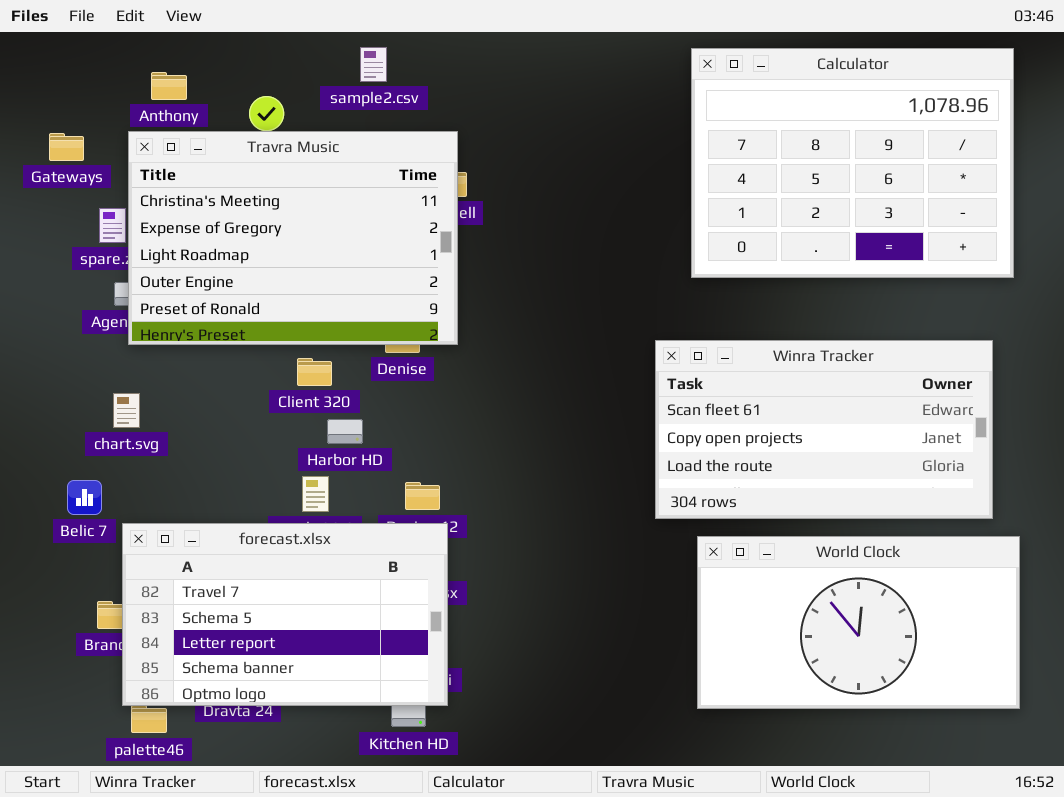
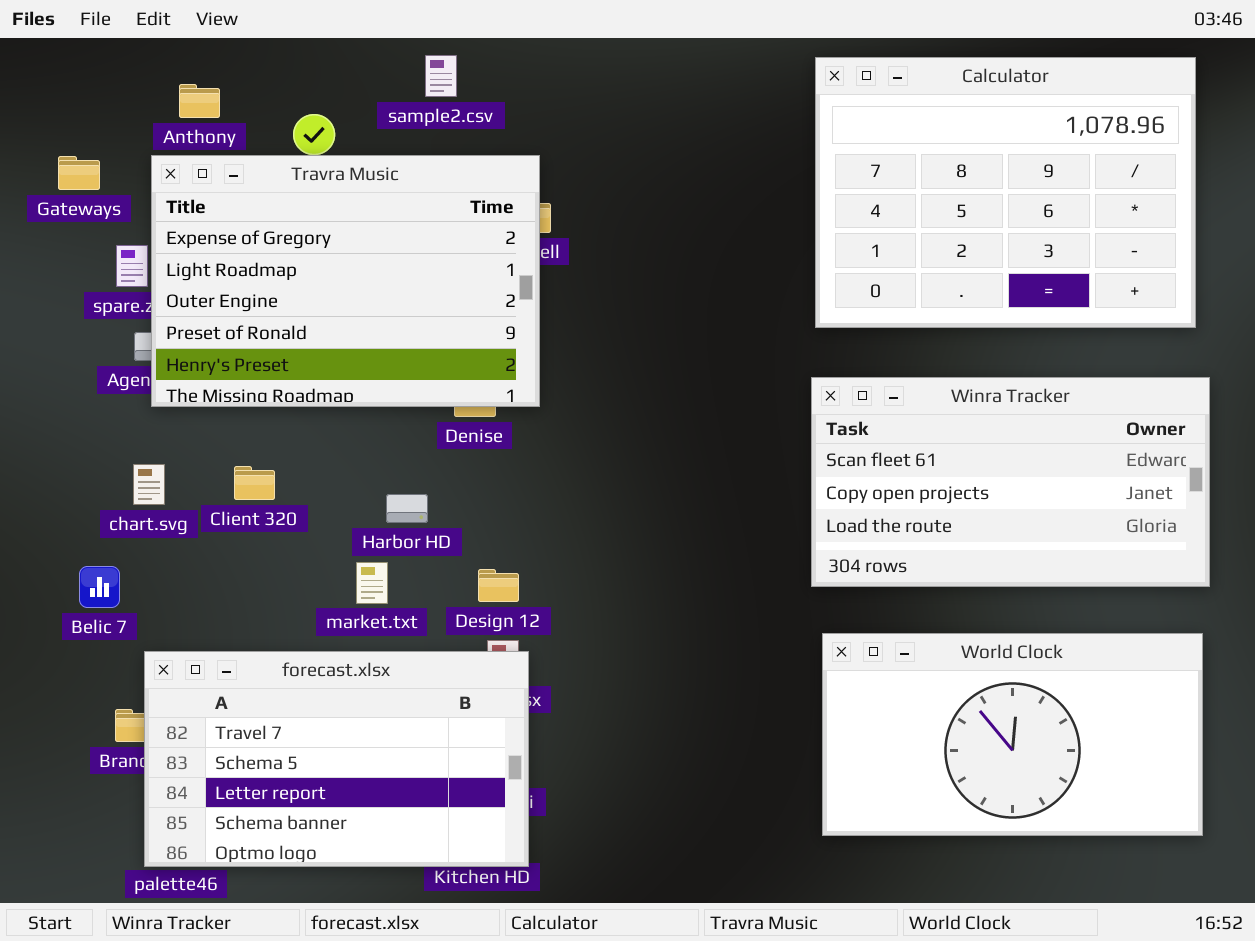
Travra Music: [128,131,458,345] -> [151,155,540,407], scrolled down 1 row
Winra Tracker: [655,340,993,519] -> [811,377,1210,587], moved
Client 320: [297,358,332,386] -> [234,466,275,500], moved
forecast.xlsx: [122,523,448,706] -> [144,651,529,867], moved

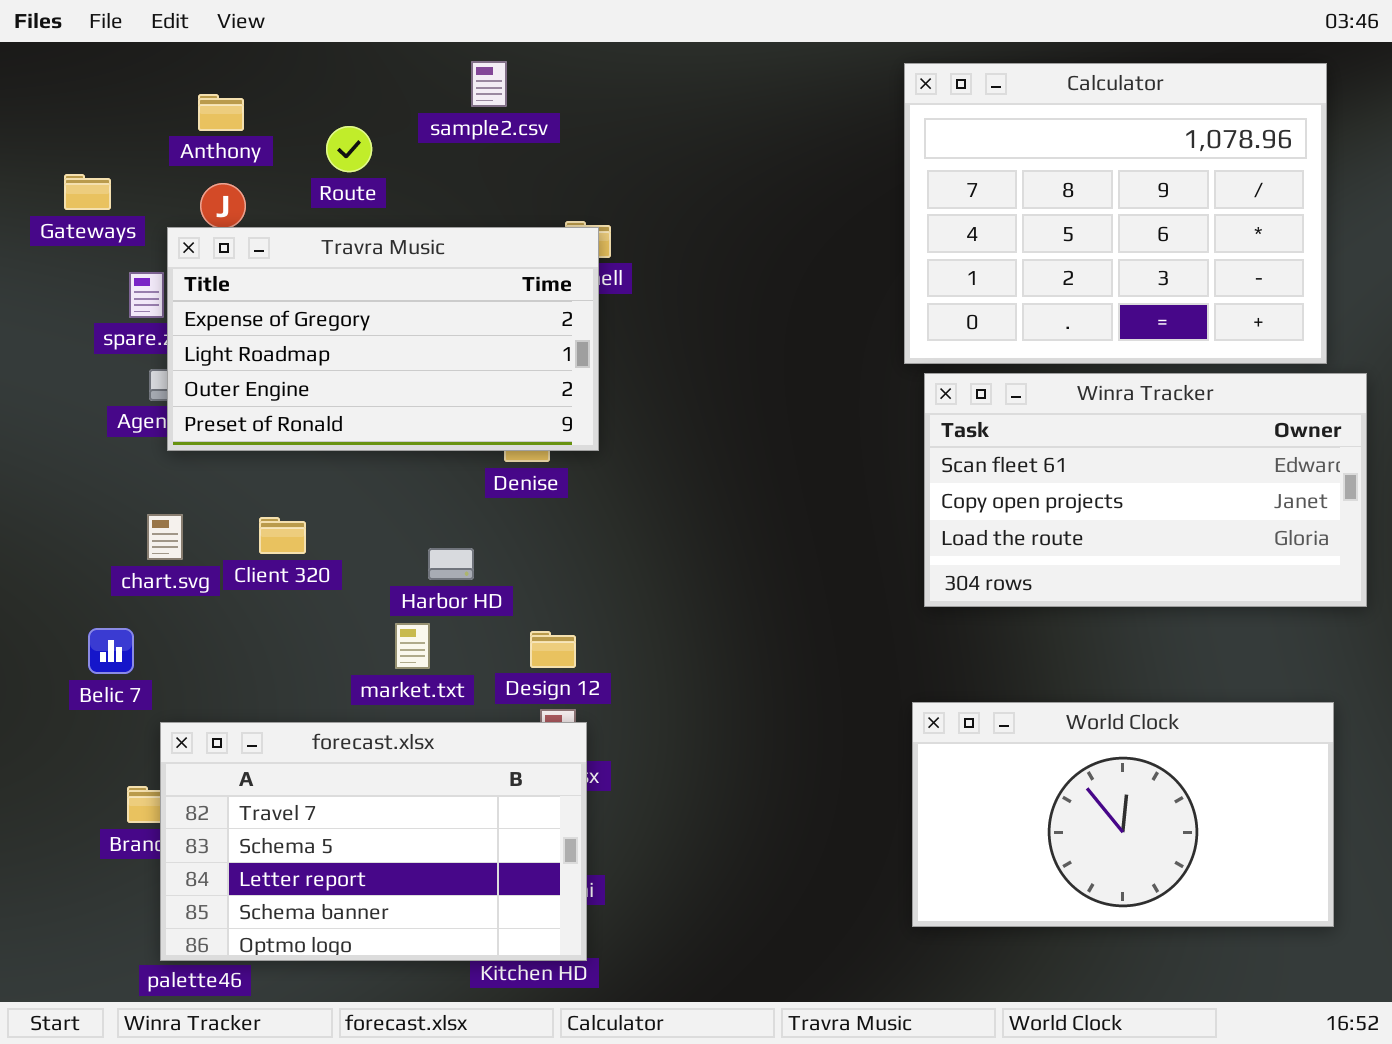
Travra Music: [151,155,540,407] -> [167,227,599,451], resized
Winra Tracker: [811,377,1210,587] -> [924,373,1367,607], moved

